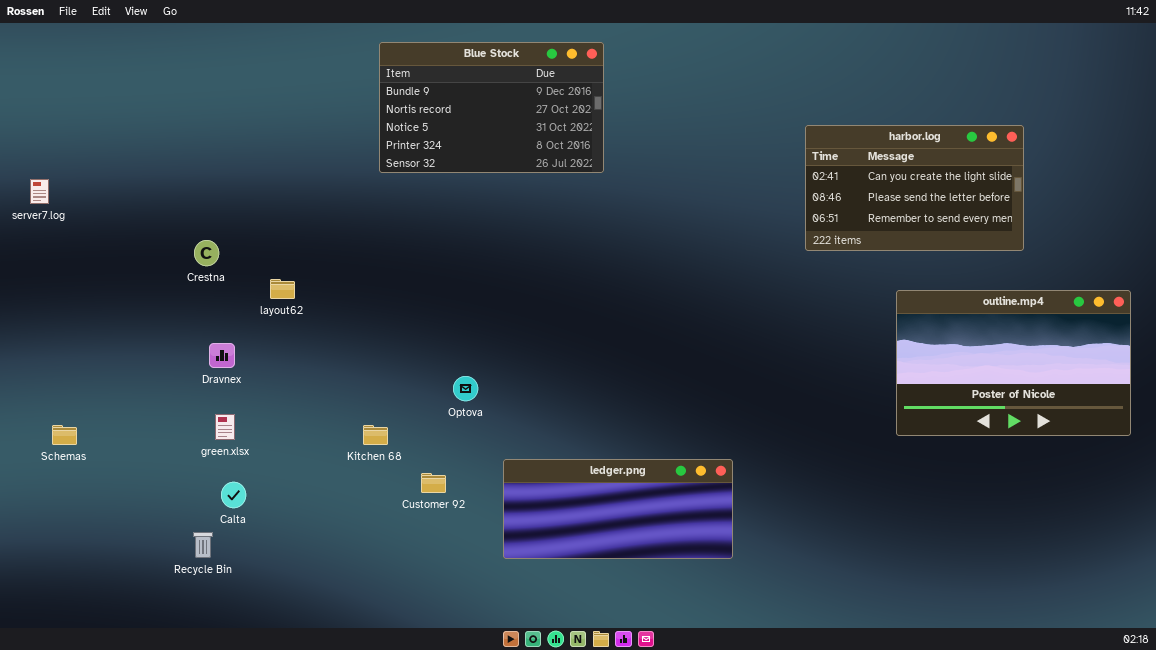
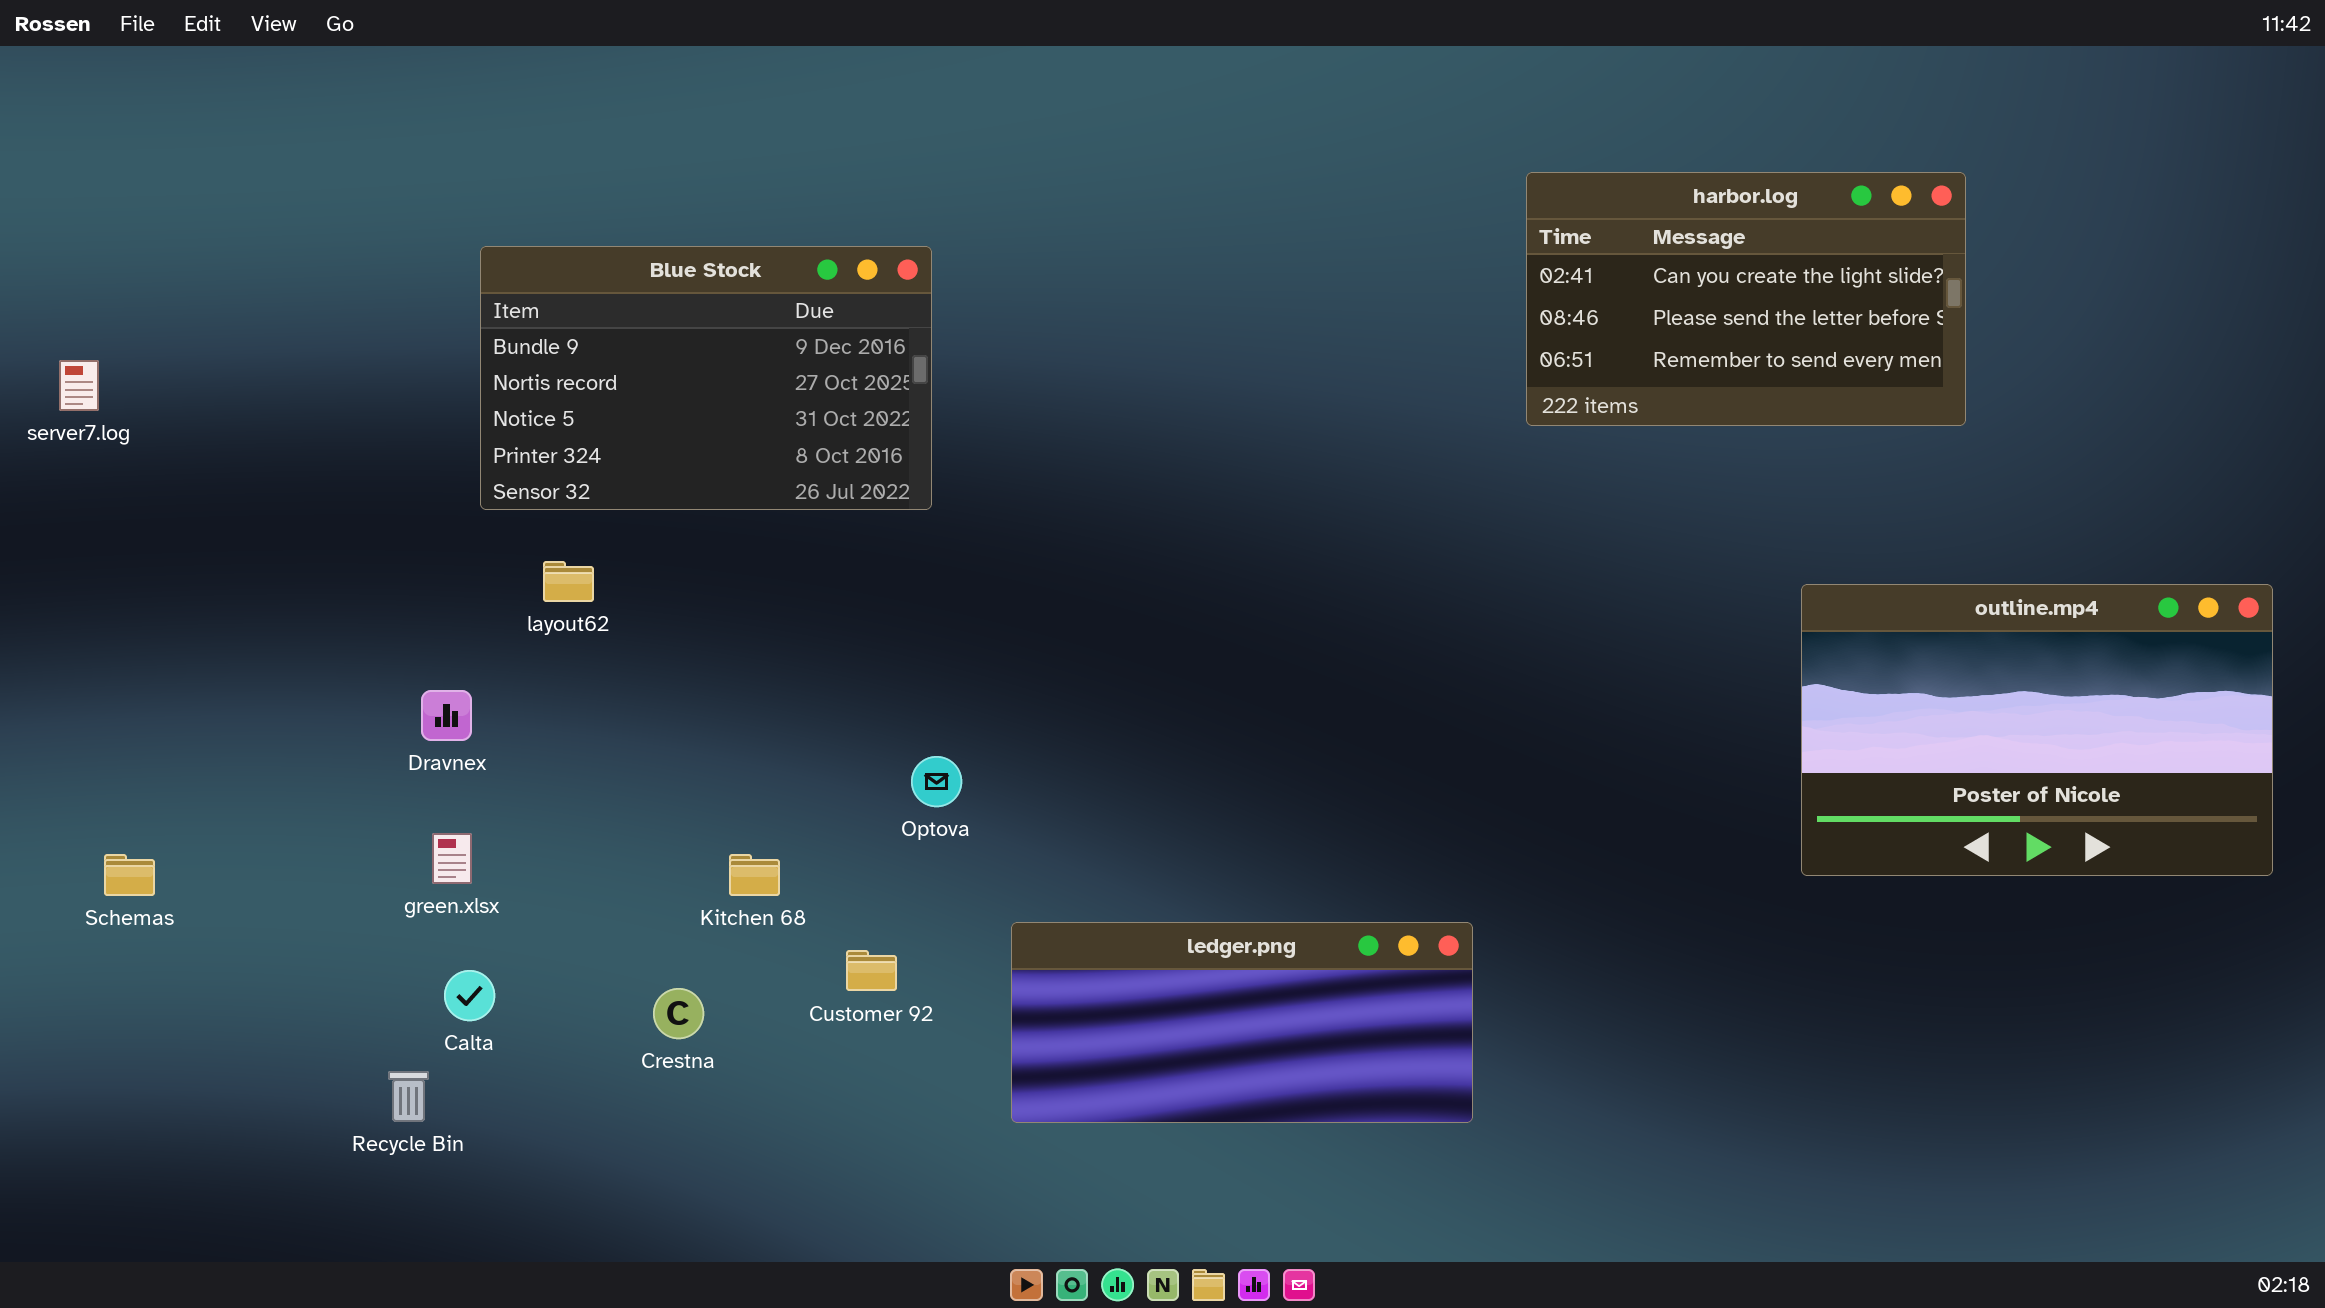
Blue Stock: [379,42,604,173] -> [480,246,932,510], moved
harbor.log: [805,125,1024,251] -> [1526,172,1966,426], moved
Crestna: [194,240,219,266] -> [653,988,704,1039], moved

